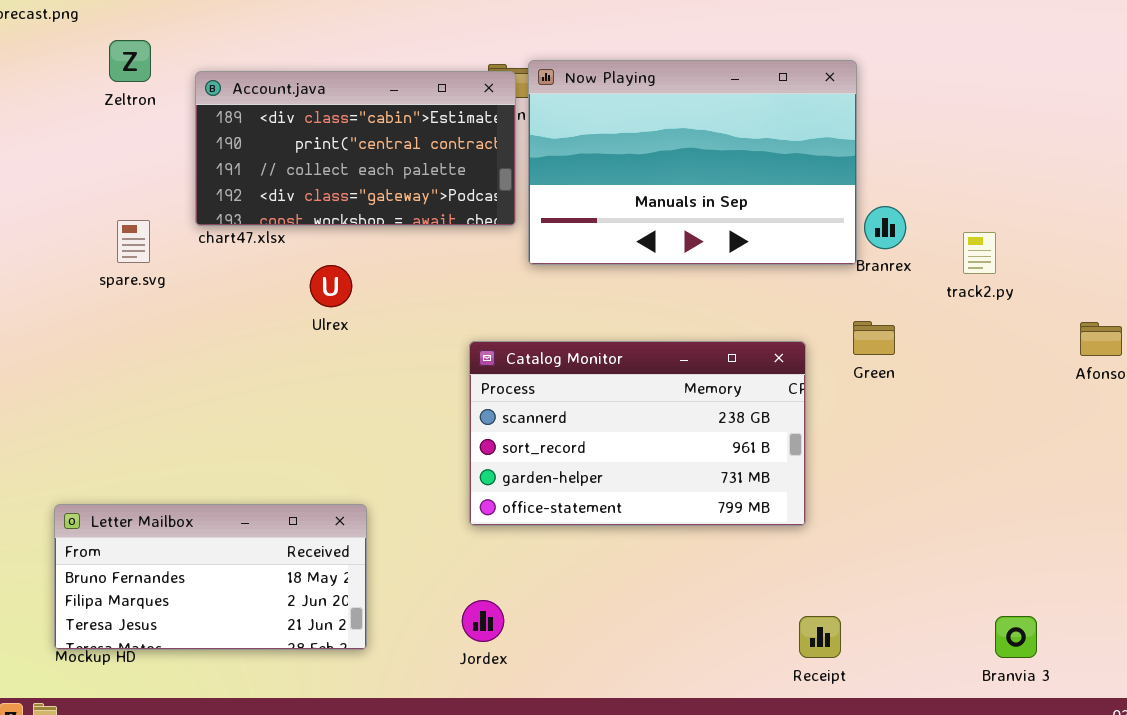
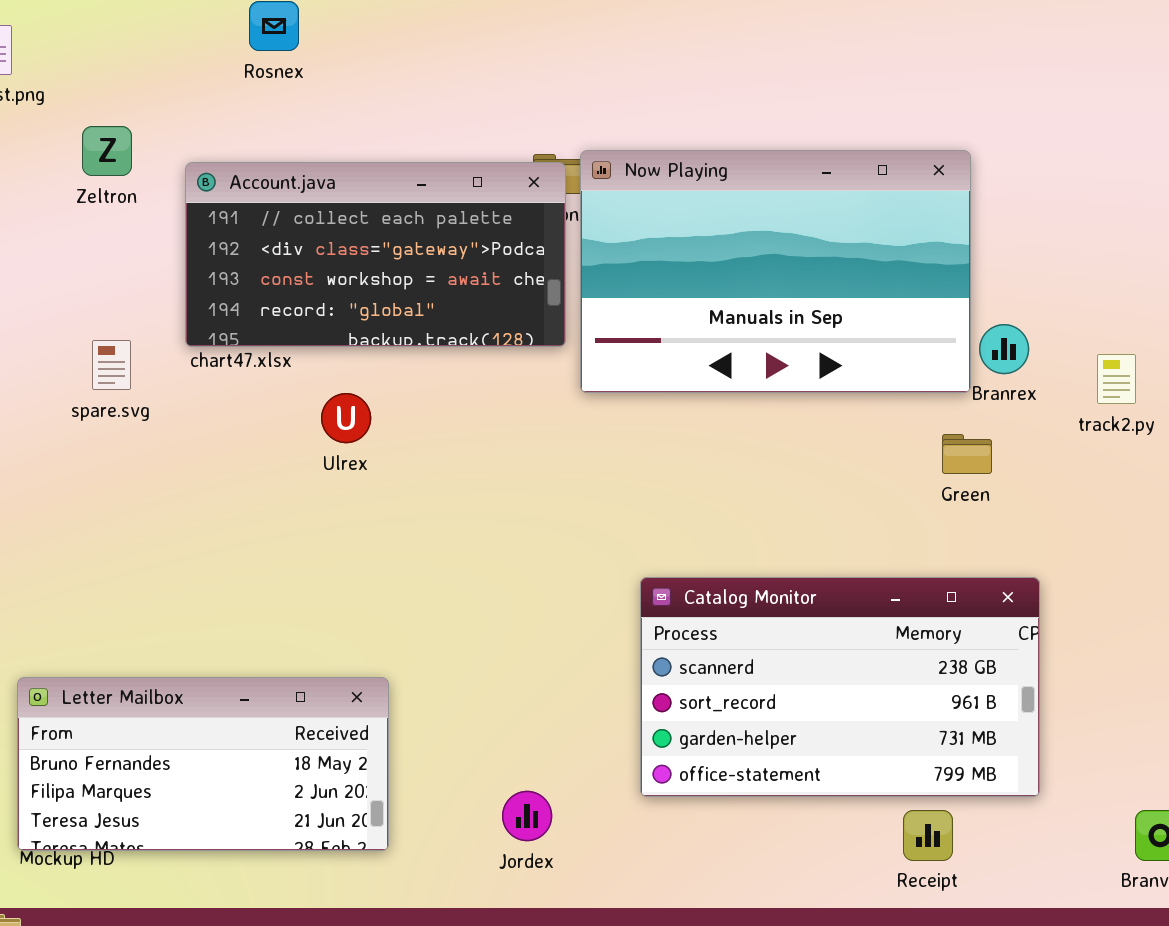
Account.java: [195,71,516,226] -> [185,162,566,347], scrolled down 2 rows
Green: [853,321,895,355] -> [942,434,992,474], moved
Catalog Monitor: [469,341,806,526] -> [640,577,1040,797], moved

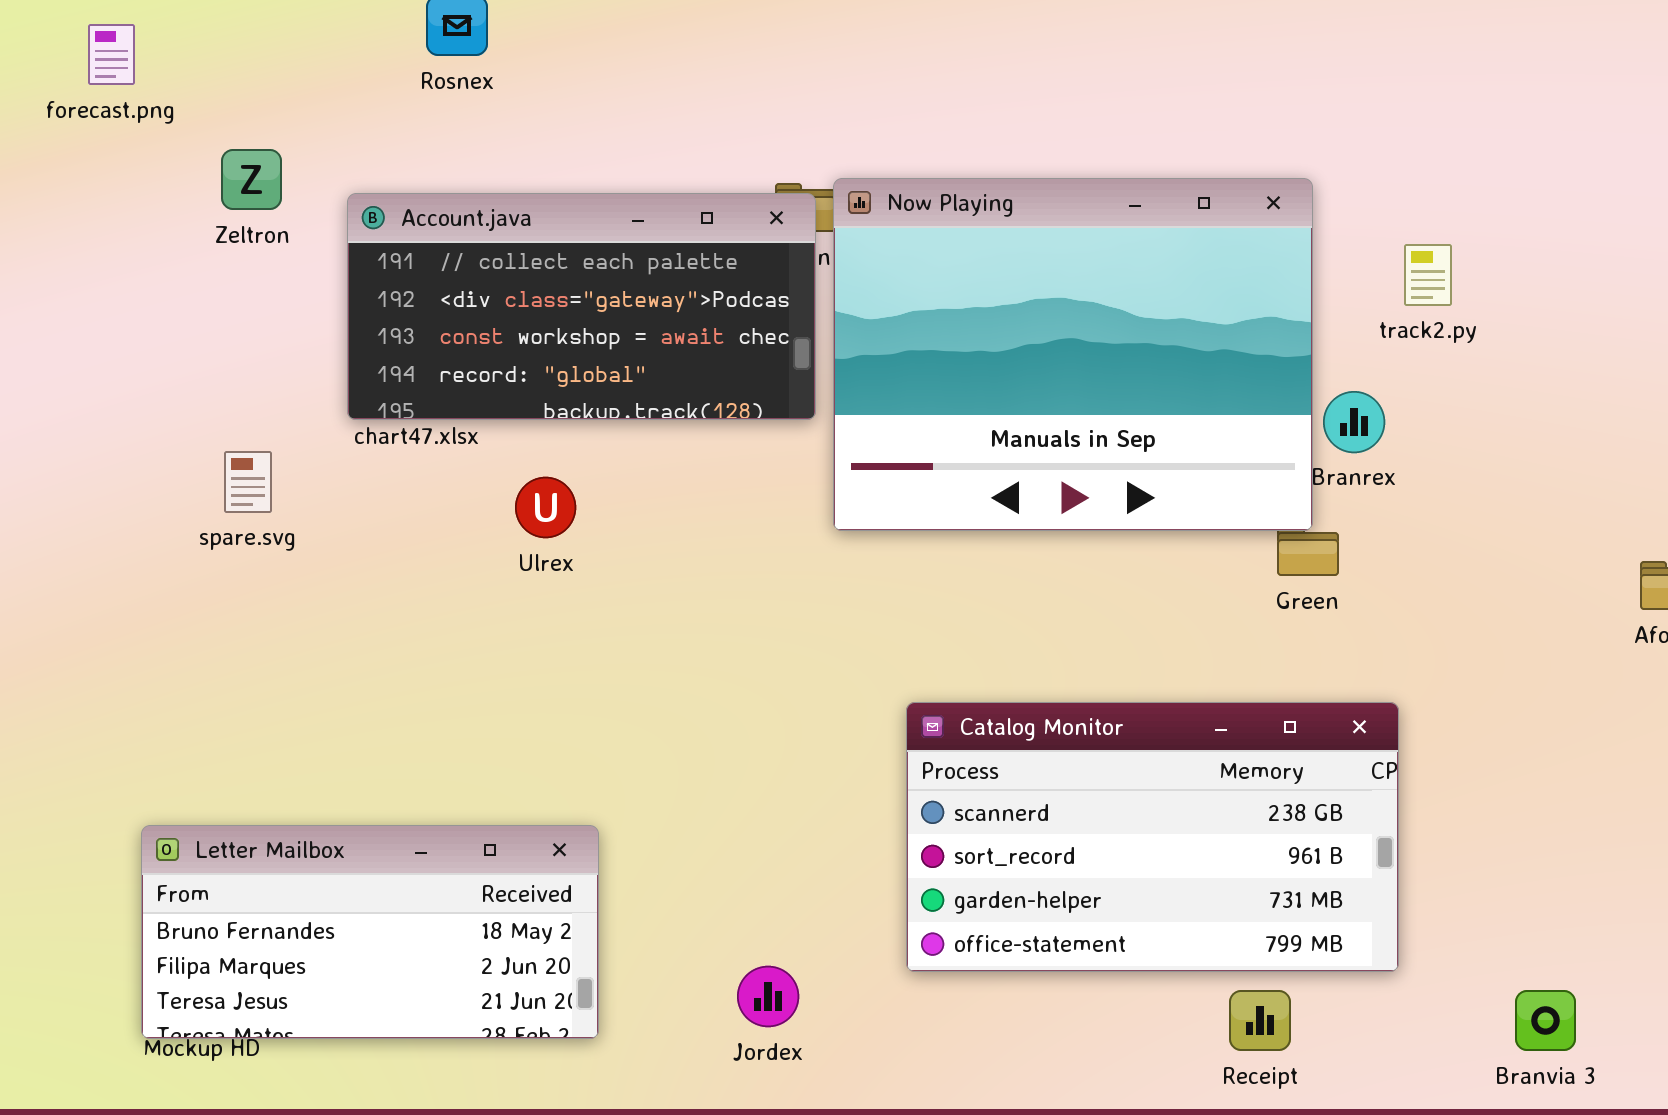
Now Playing: [580,150,971,393] -> [833,178,1313,531], resized
spare.svg: [92,340,131,390] -> [224,451,272,513], moved
track2.py: [1097,354,1136,404] -> [1404,244,1452,306], moved

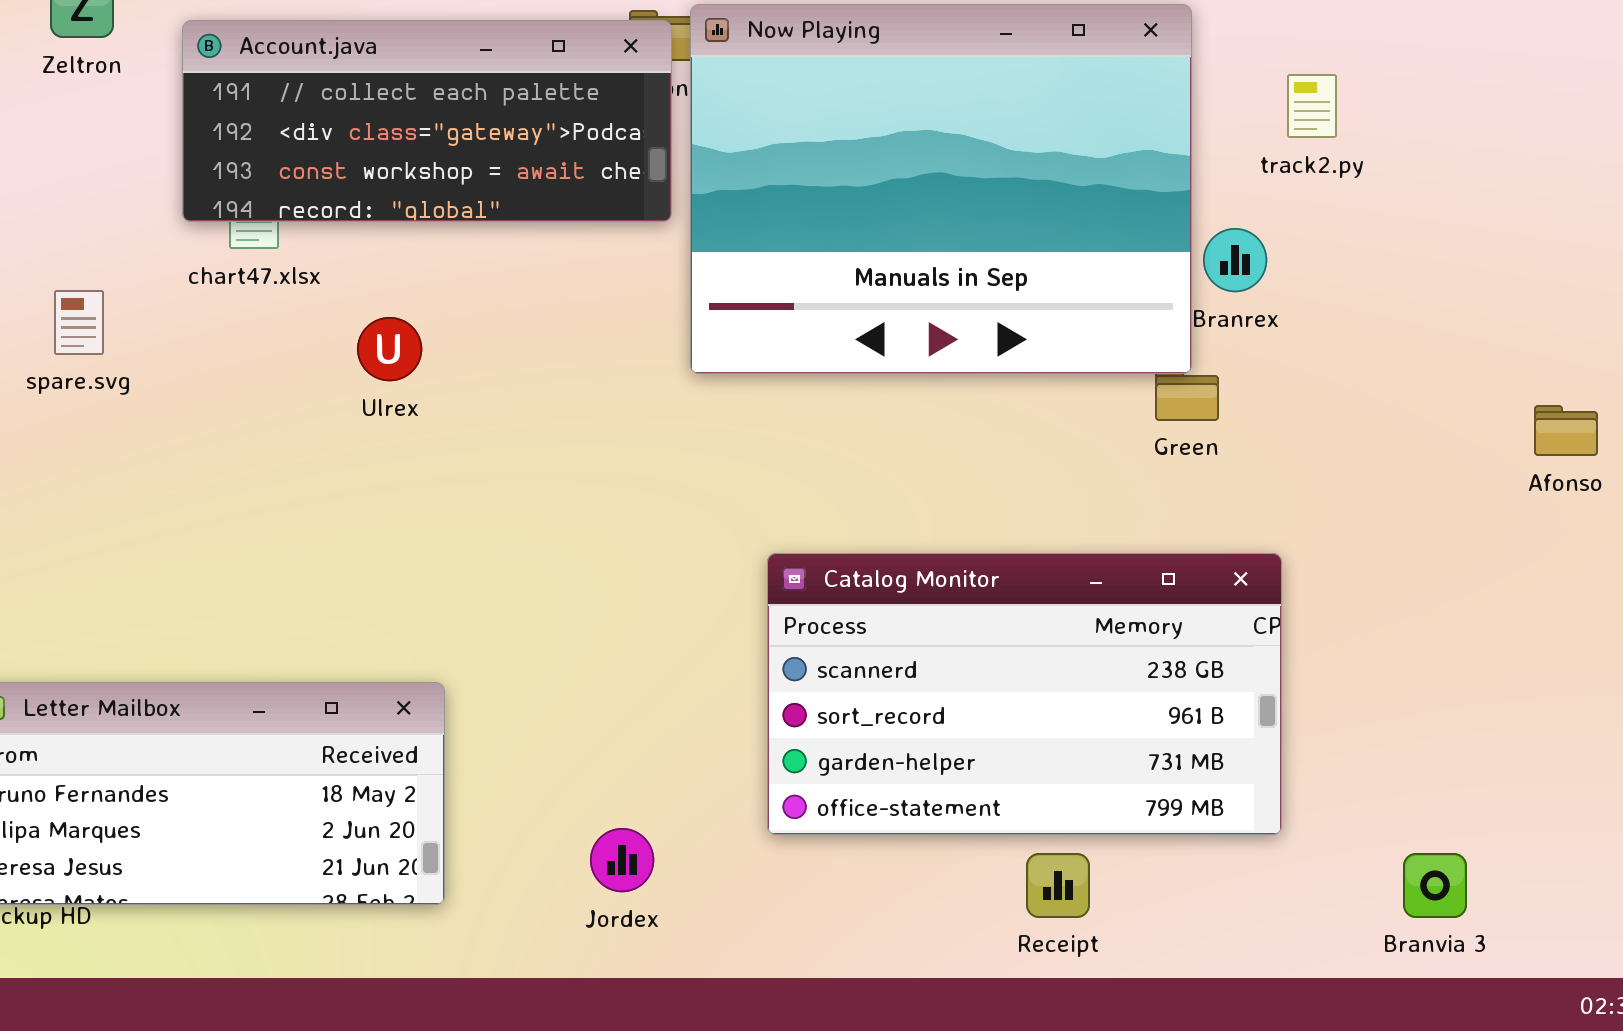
Account.java: [347,193,816,420] -> [182,20,672,222], resized
Receipt: [1229,990,1291,1051] -> [1026,853,1090,918], moved

